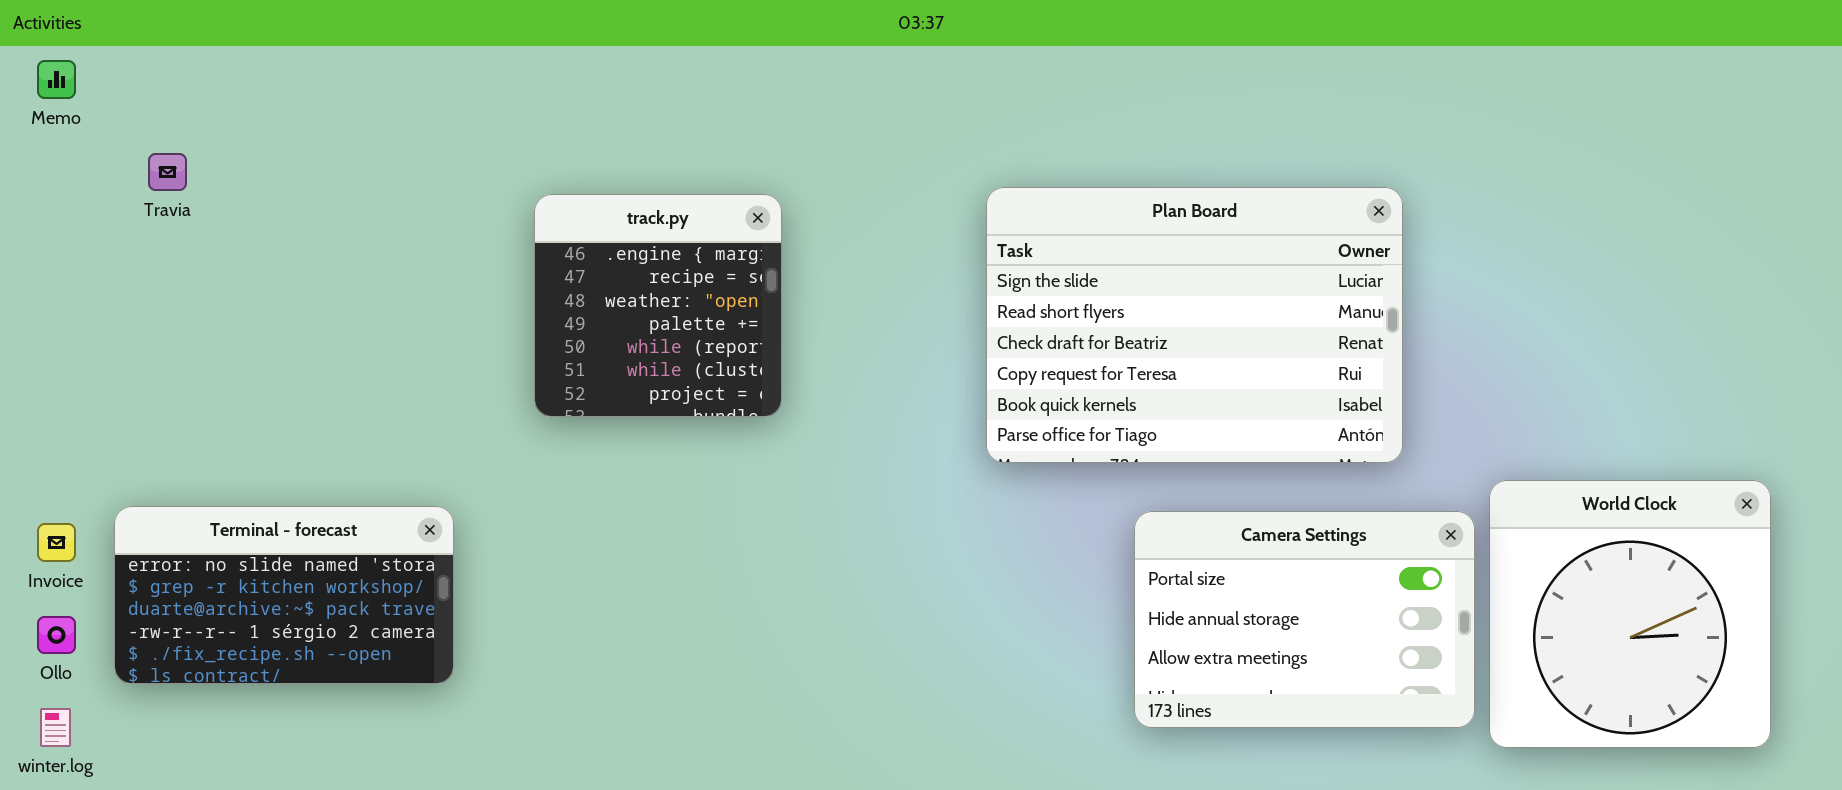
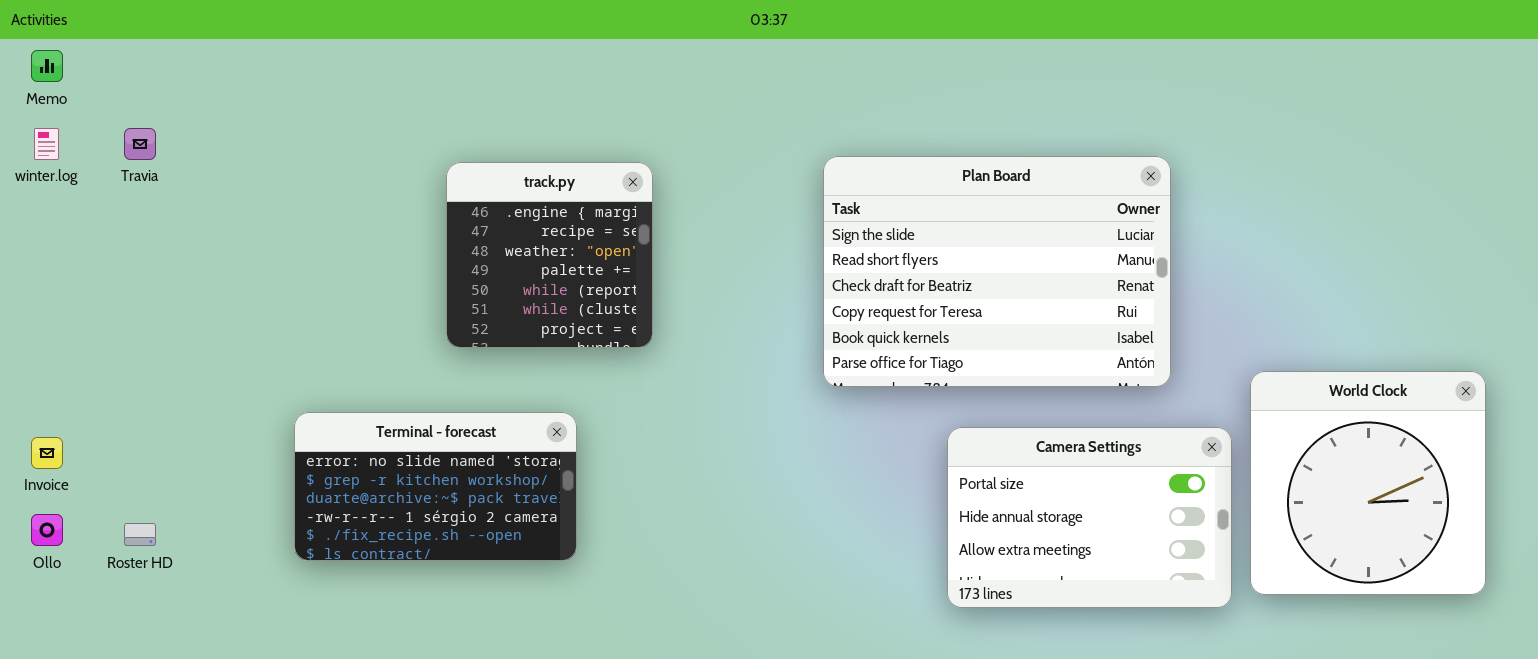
World Clock: [1489,480,1771,748] -> [1250,371,1486,595], moved
Terminal - forecast: [114,506,454,684] -> [294,412,577,561], moved
winter.log: [40,708,71,747] -> [34,128,59,160], moved

